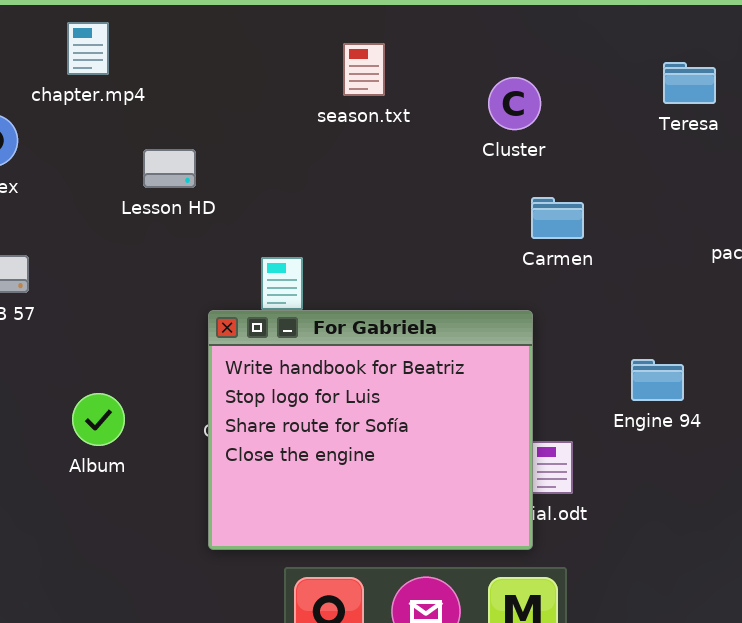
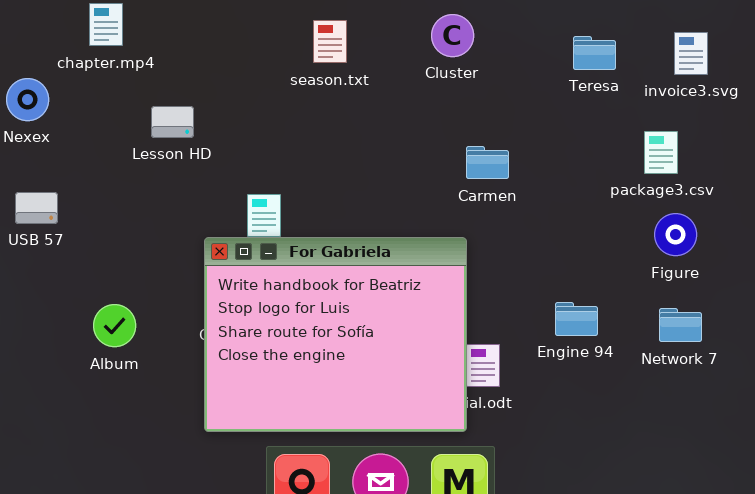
Cluster: [488,77,541,130] -> [431,14,474,57], moved
Engine 94: [631,359,684,401] -> [555,302,598,336], moved

